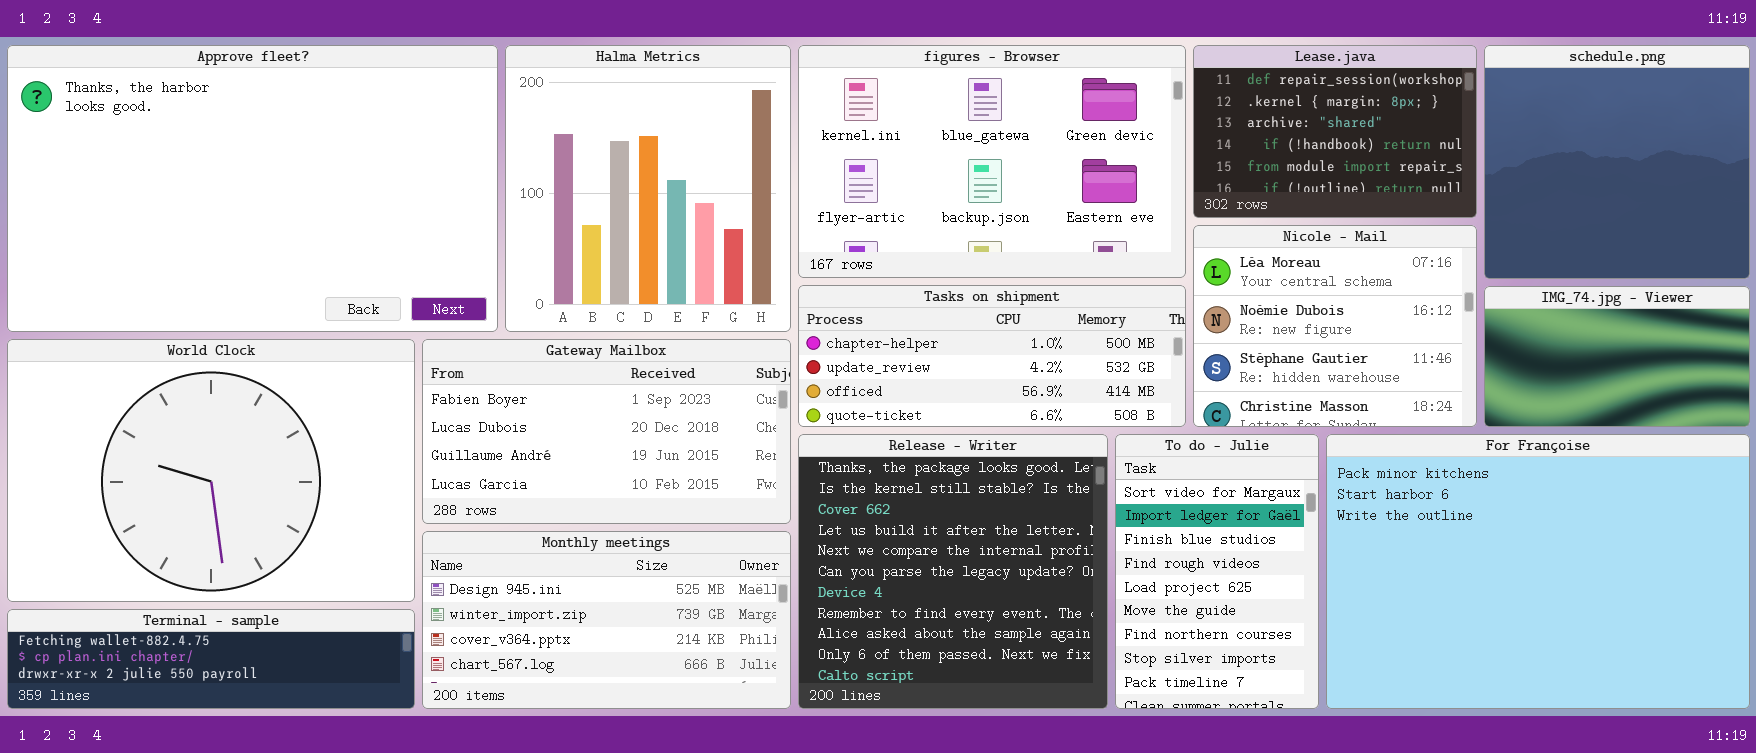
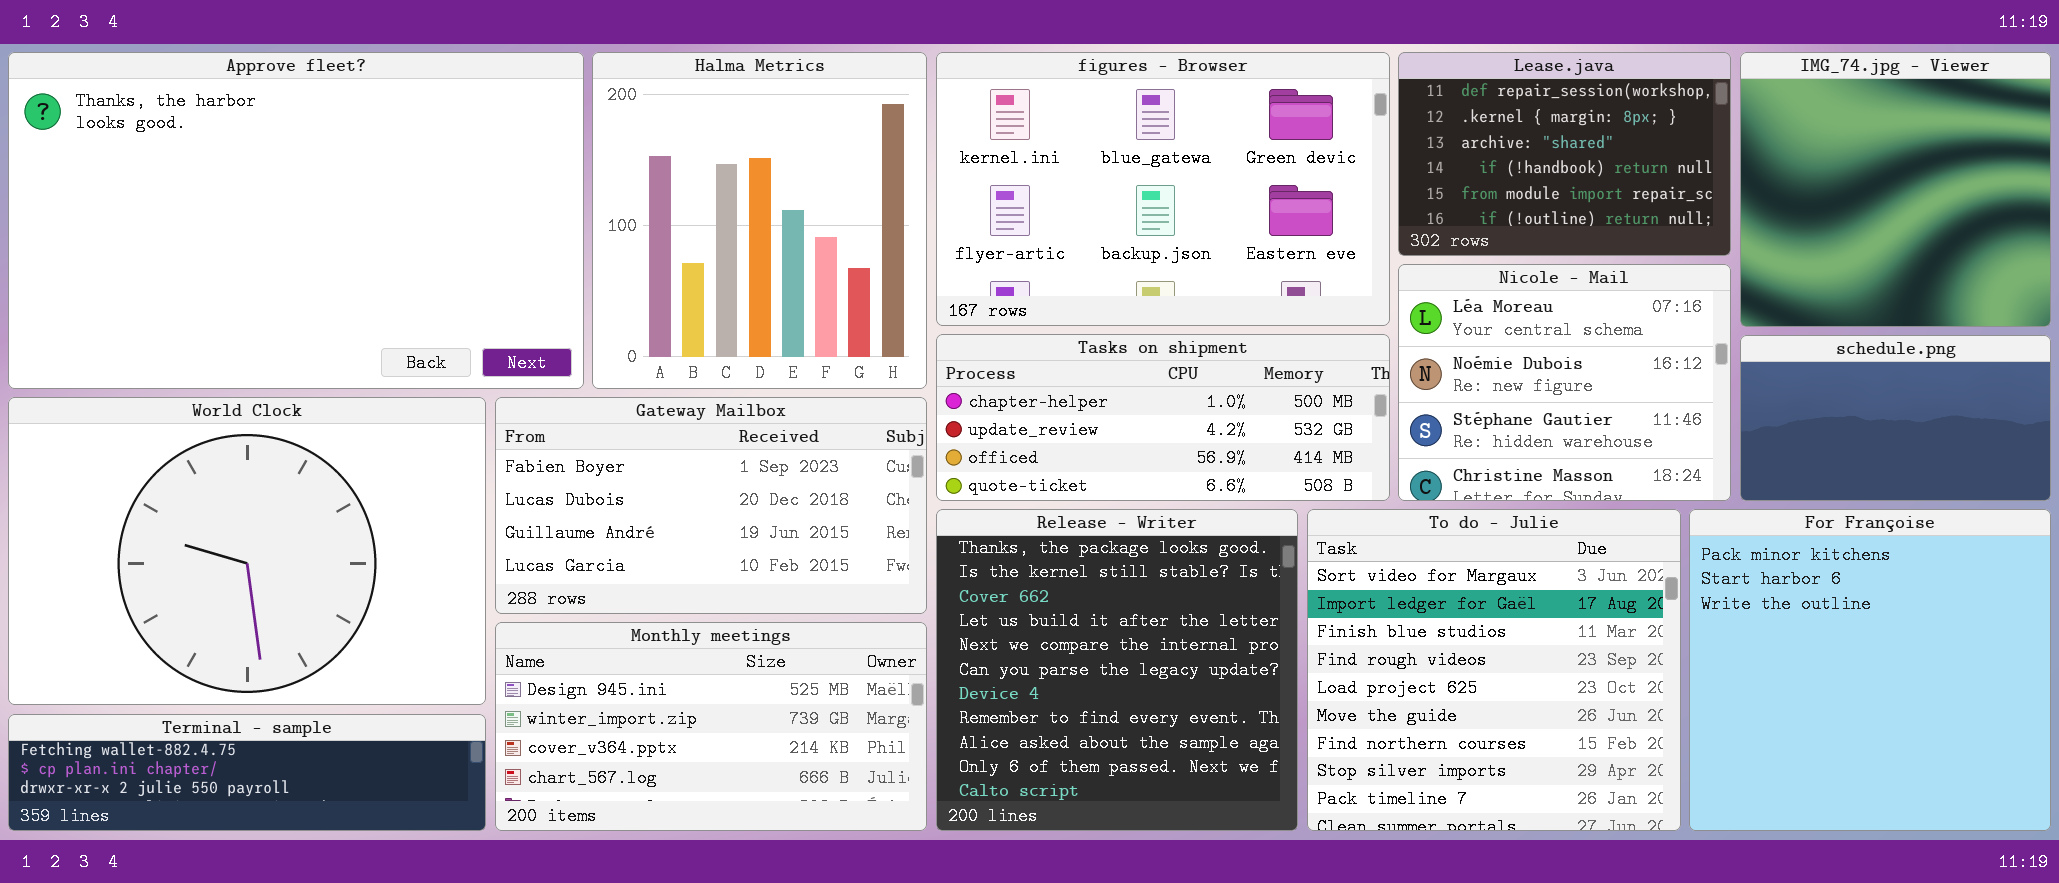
schedule.png: [1484,45,1750,279] -> [1740,335,2051,501], moved, resized
IMG_74.jpg - Viewer: [1484,286,1750,427] -> [1740,52,2051,327], moved, resized
To do - Julie: [1115,434,1319,709] -> [1307,509,1681,831], resized
For Françoise: [1326,434,1750,709] -> [1689,509,2051,831], resized

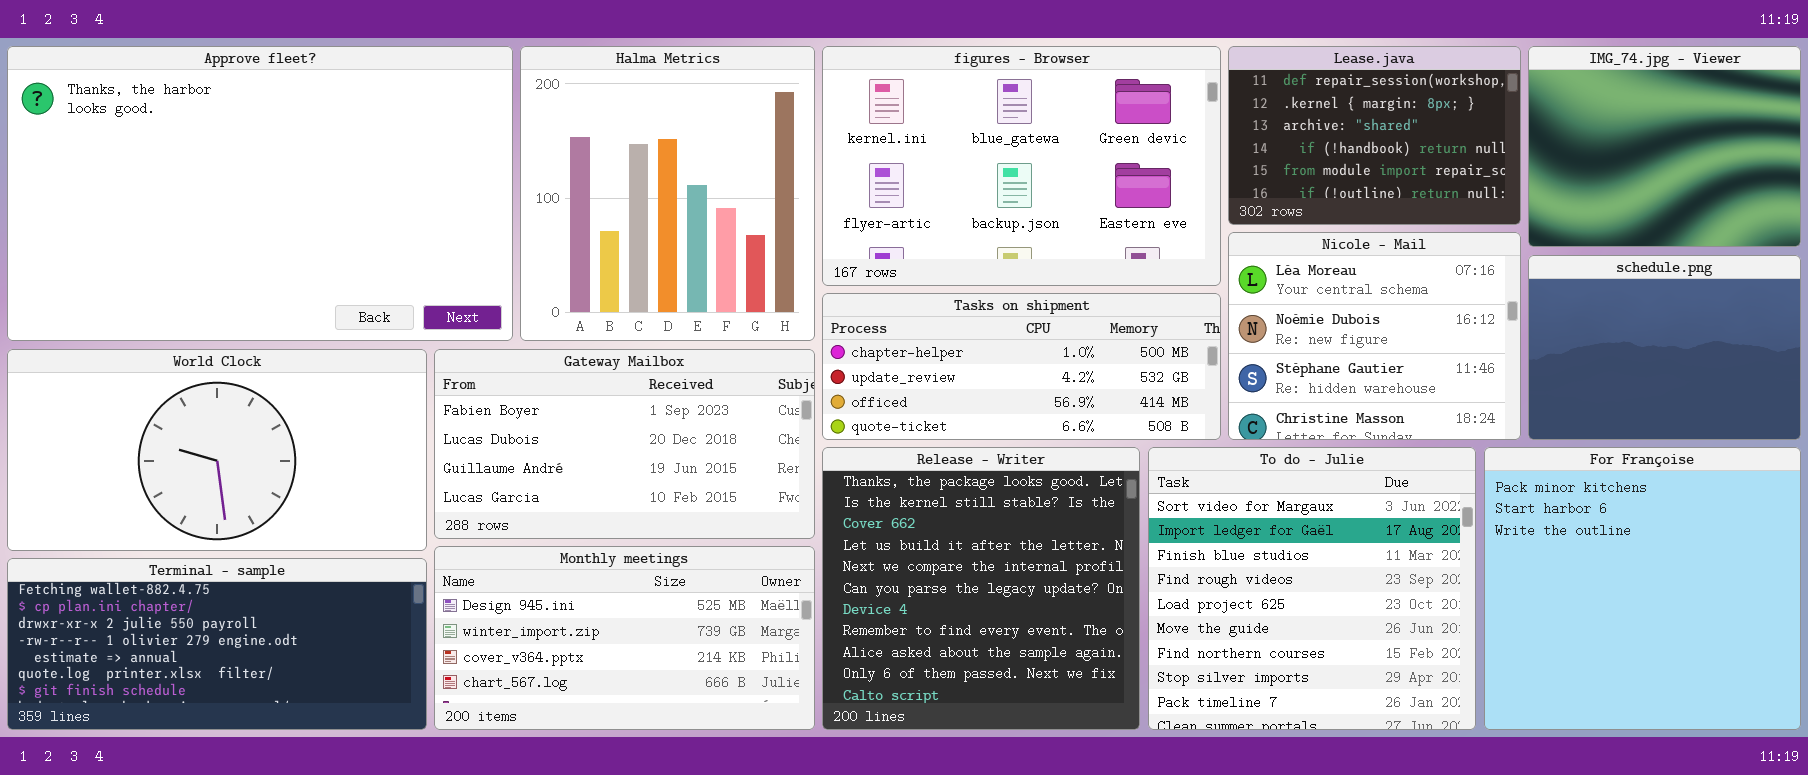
IMG_74.jpg - Viewer: [1740,52,2051,327] -> [1528,46,1801,247], resized
schedule.png: [1740,335,2051,501] -> [1528,255,1801,440], resized
World Clock: [8,397,486,705] -> [7,349,427,551], resized
Terminal - sample: [8,714,486,831] -> [7,558,427,730], resized

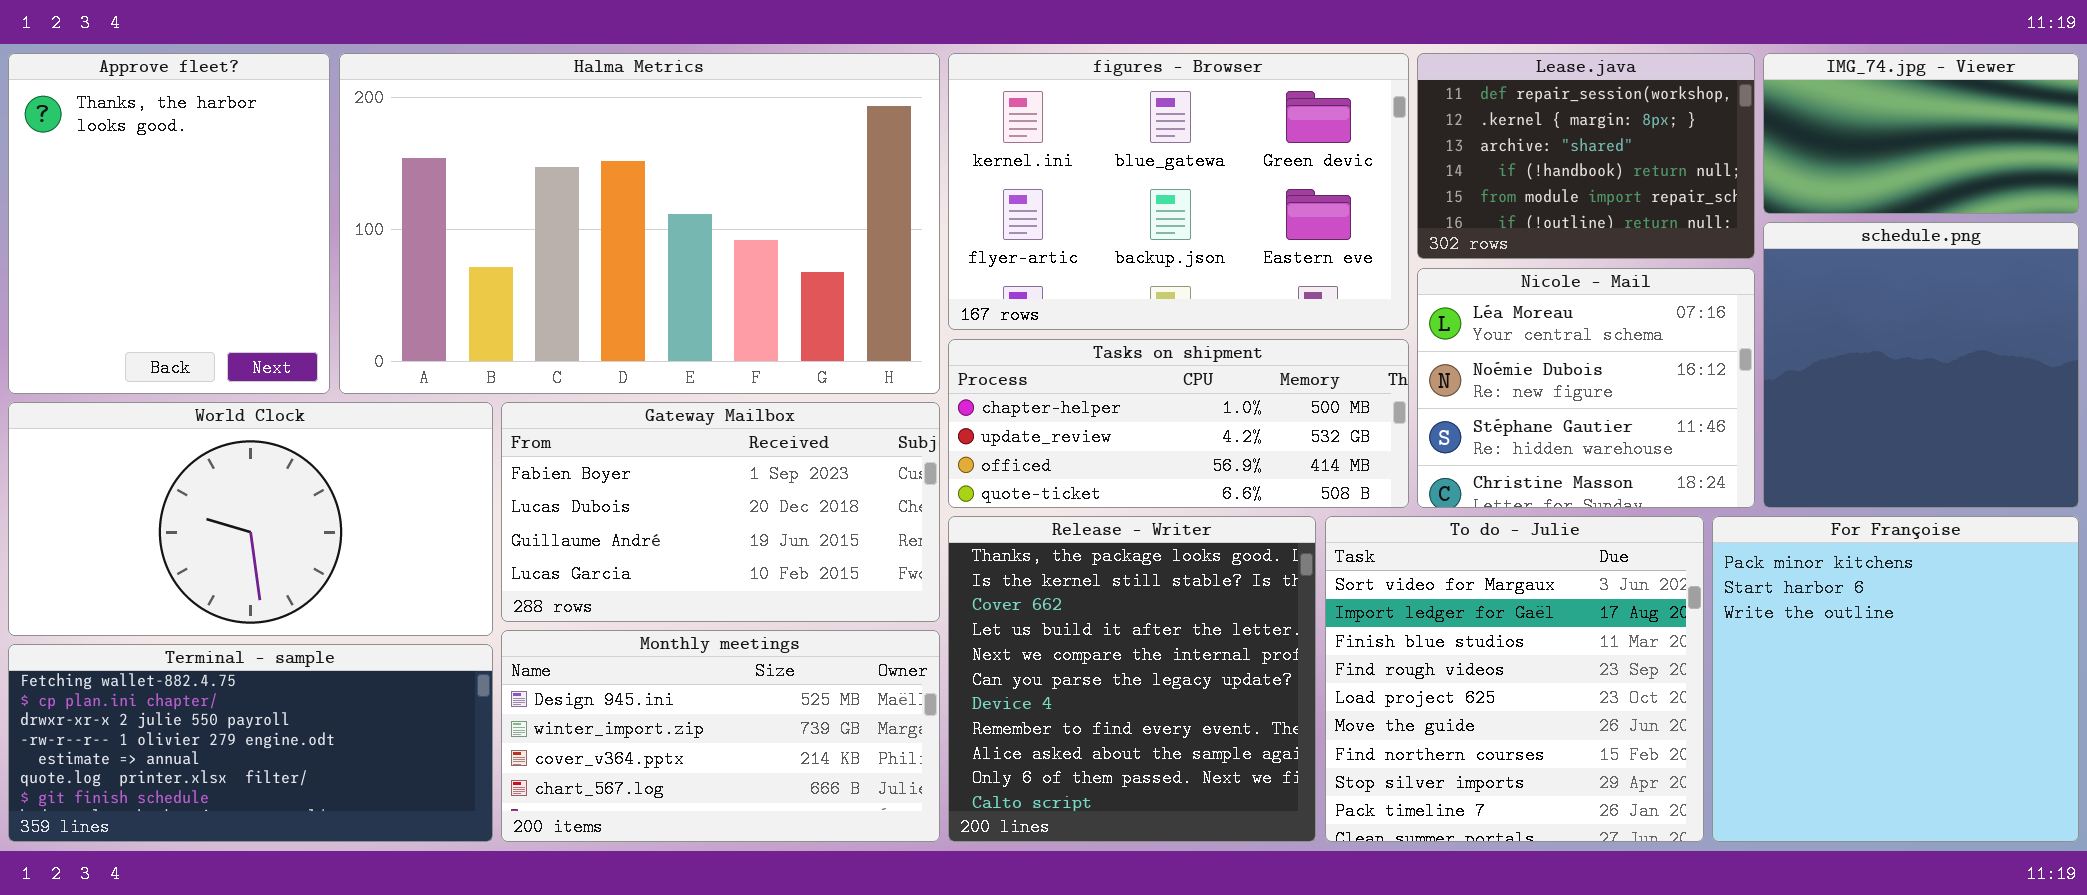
Approve fleet?: [7,46,513,341] -> [8,53,330,394], resized
Halma Metrics: [520,46,815,341] -> [339,53,940,394], resized
IMG_74.jpg - Viewer: [1528,46,1801,247] -> [1763,53,2079,214], resized
schedule.png: [1528,255,1801,440] -> [1763,222,2079,508], resized

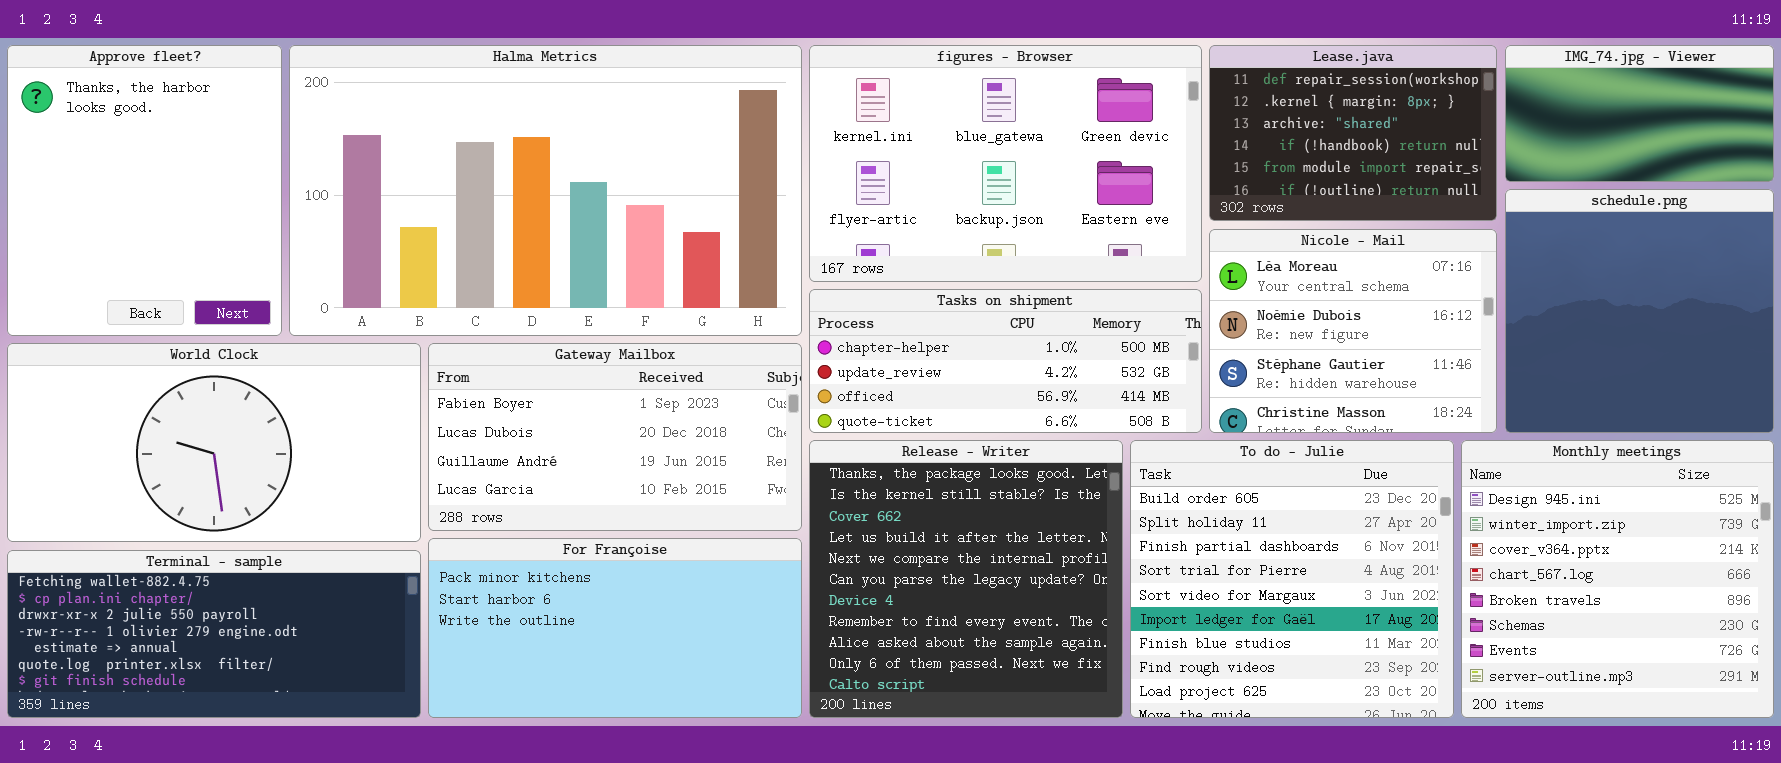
To do - Julie: [1325,516,1704,842] -> [1130,440,1454,718], scrolled up 4 rows
For Françoise: [1712,516,2079,842] -> [428,538,802,718], moved, resized
Monthly meetings: [501,630,940,842] -> [1461,440,1774,718], moved, resized

